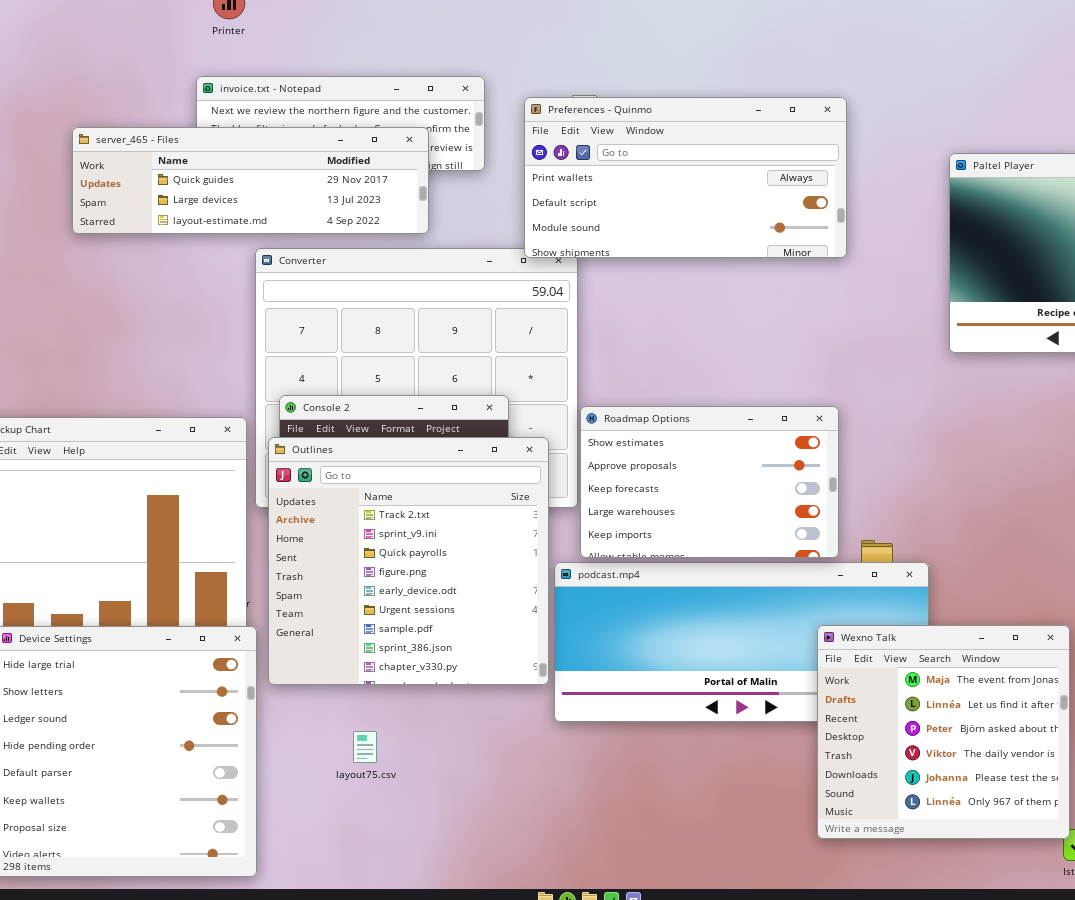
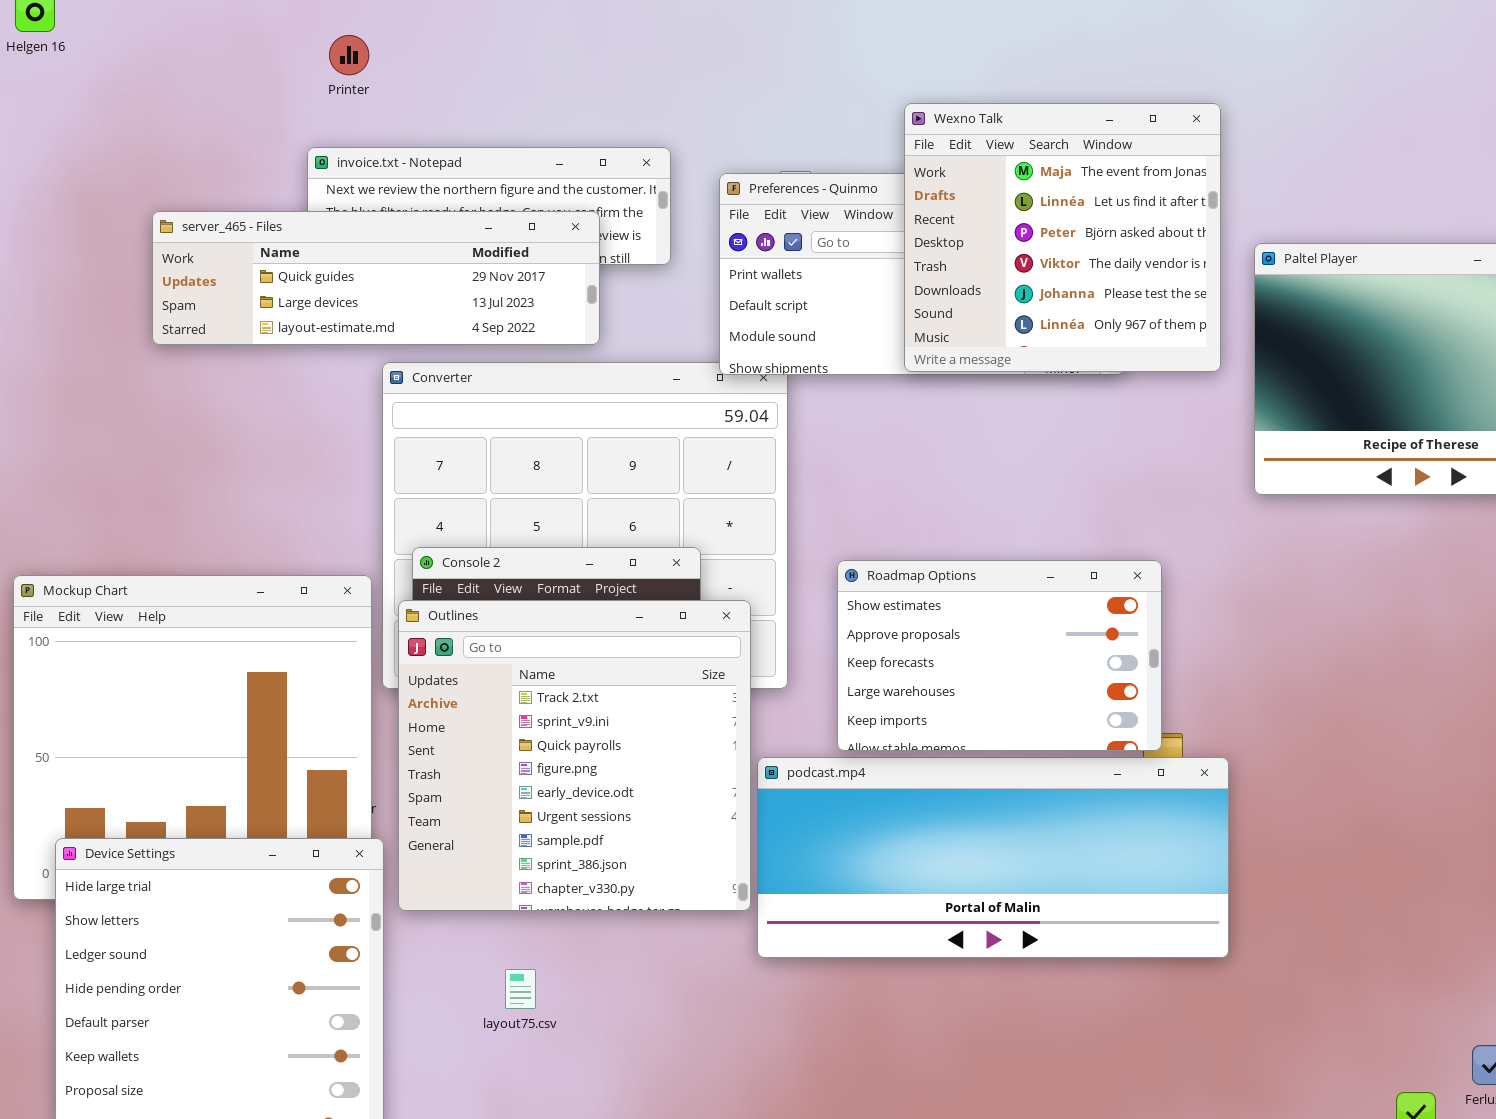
Roadmap Options: [580,406,839,558] -> [837,560,1162,751], moved
Wexno Talk: [817,625,1070,839] -> [904,103,1221,372], moved

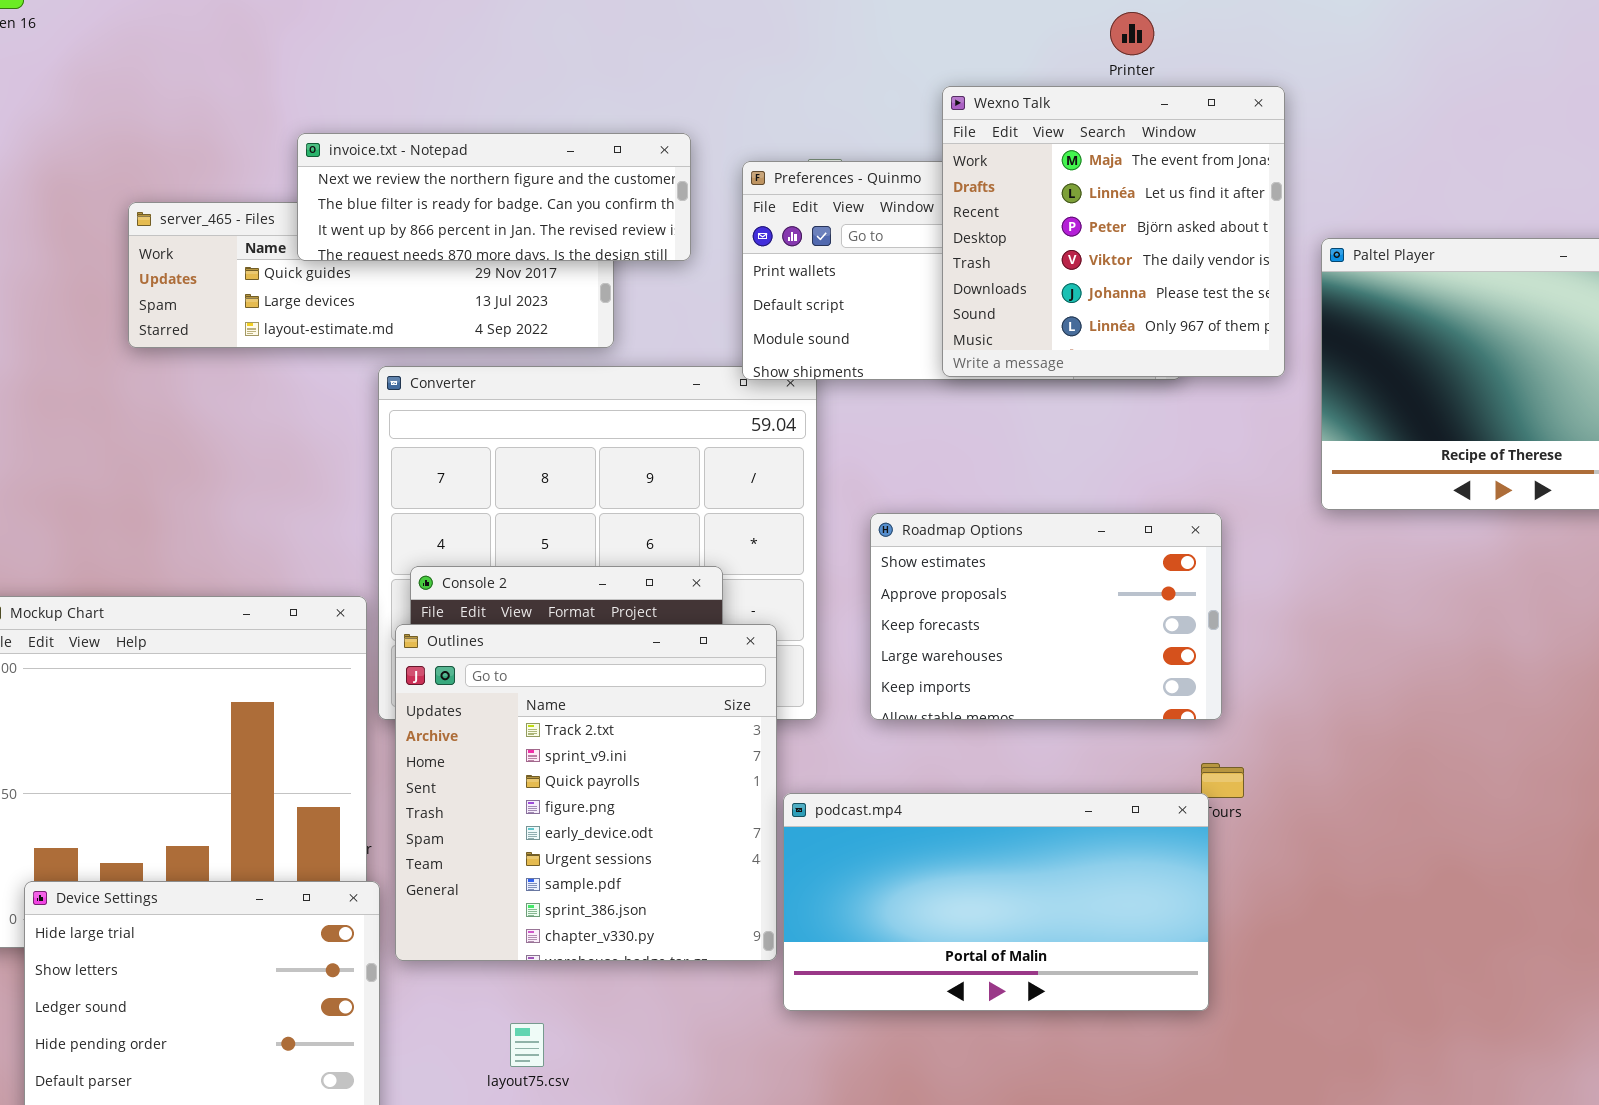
Printer: [329,35,369,75] -> [1110,12,1154,55], moved
invoice.txt - Notepad: [307,147,671,265] -> [297,133,691,261], raised
Roadmap Options: [837,560,1162,751] -> [870,513,1222,720], moved
podcast.mp4: [757,757,1229,958] -> [783,793,1209,1011], resized

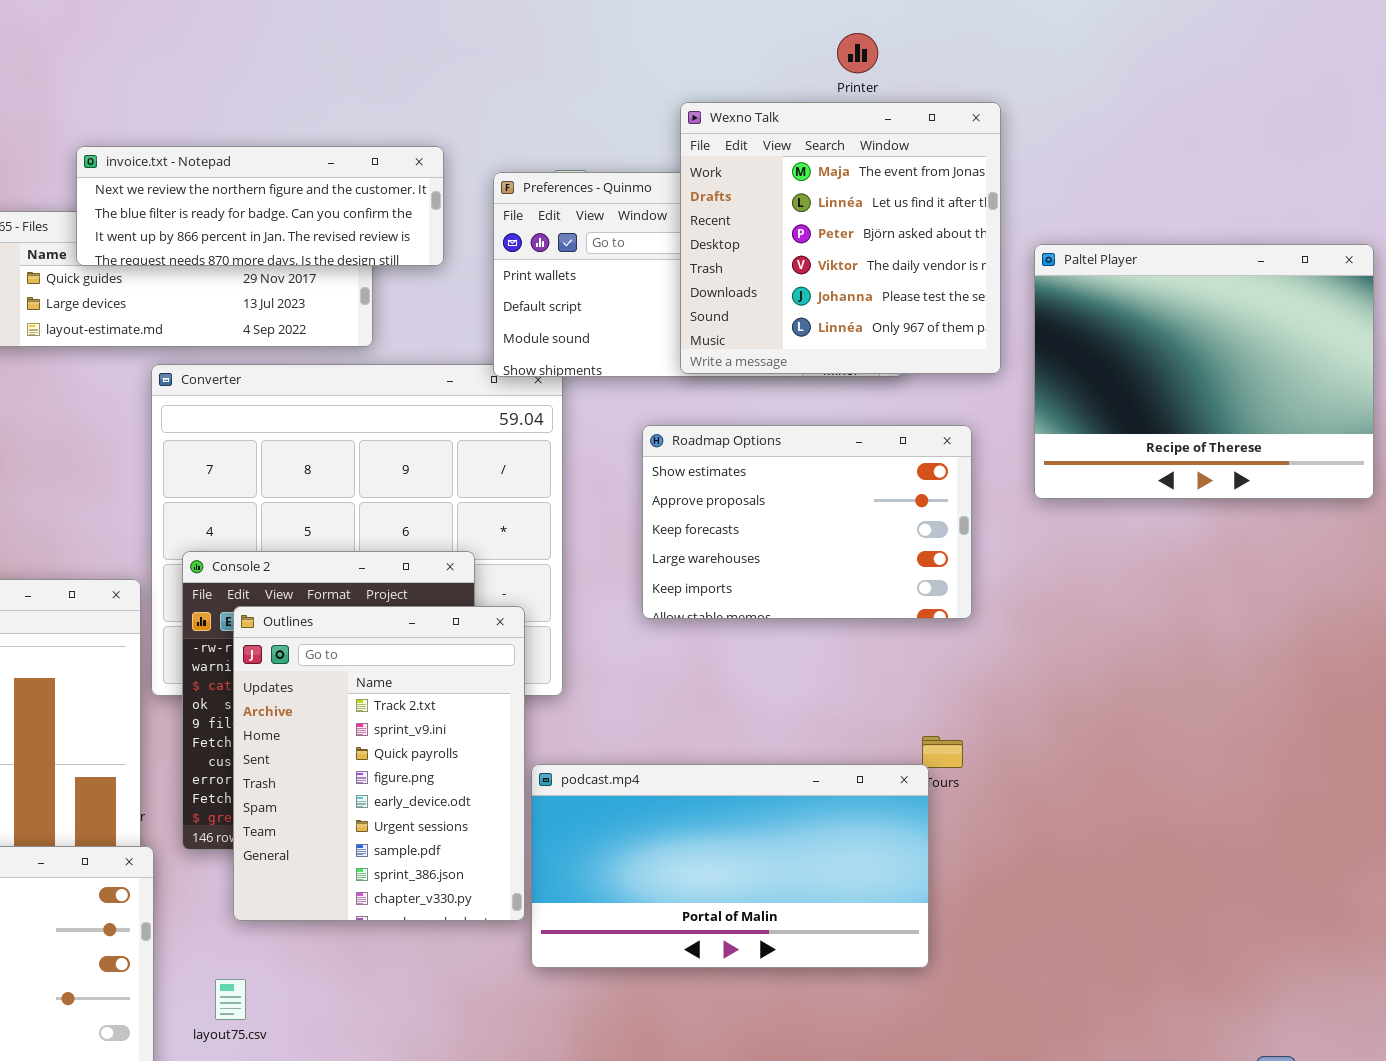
Roadmap Options: [870,513,1222,720] -> [642,425,972,619], moved
Outlines: [395,624,777,961] -> [233,606,525,921], resized
layout75.csv: [510,1023,544,1067] -> [215,979,246,1020], moved

